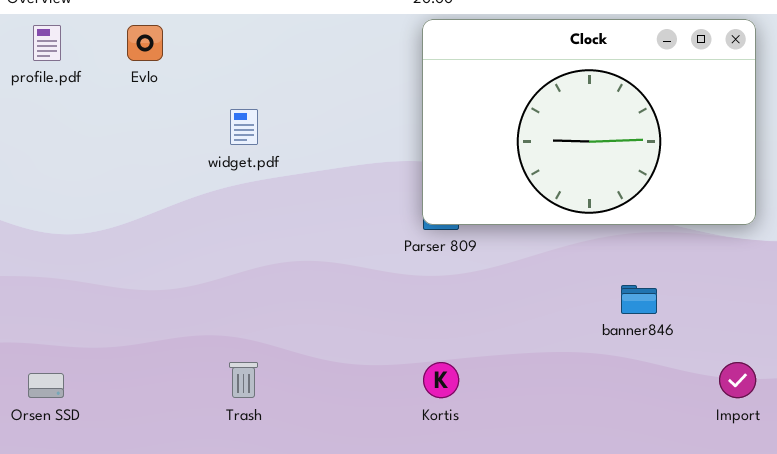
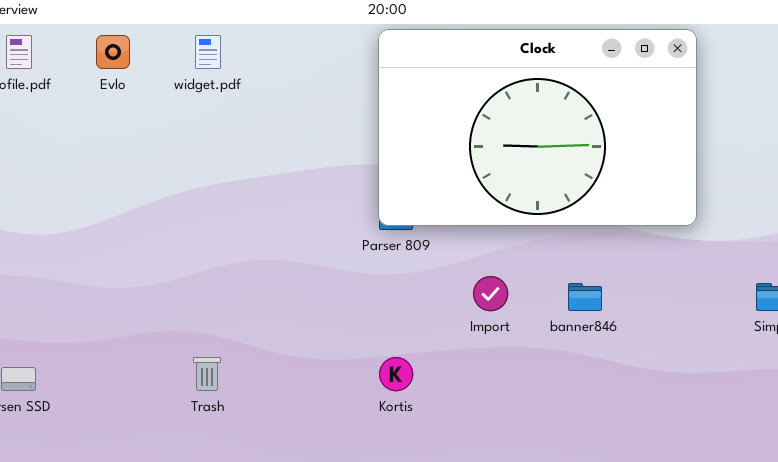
widget.pdf: [230,109,258,145] -> [195,35,221,69], moved
Import: [719,362,756,398] -> [473,276,508,311], moved

